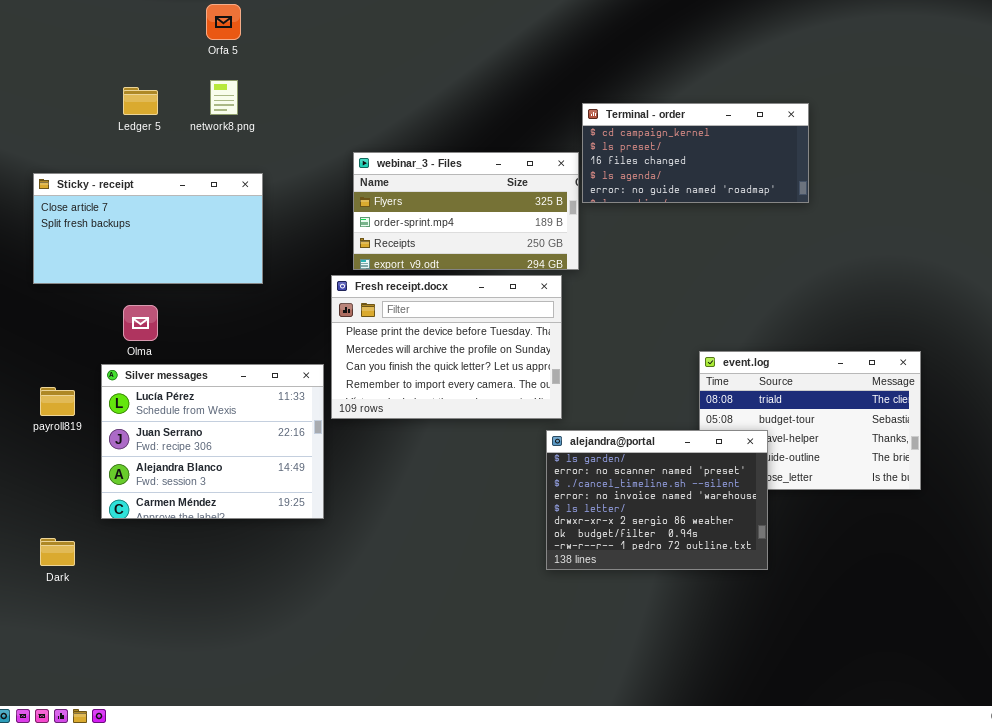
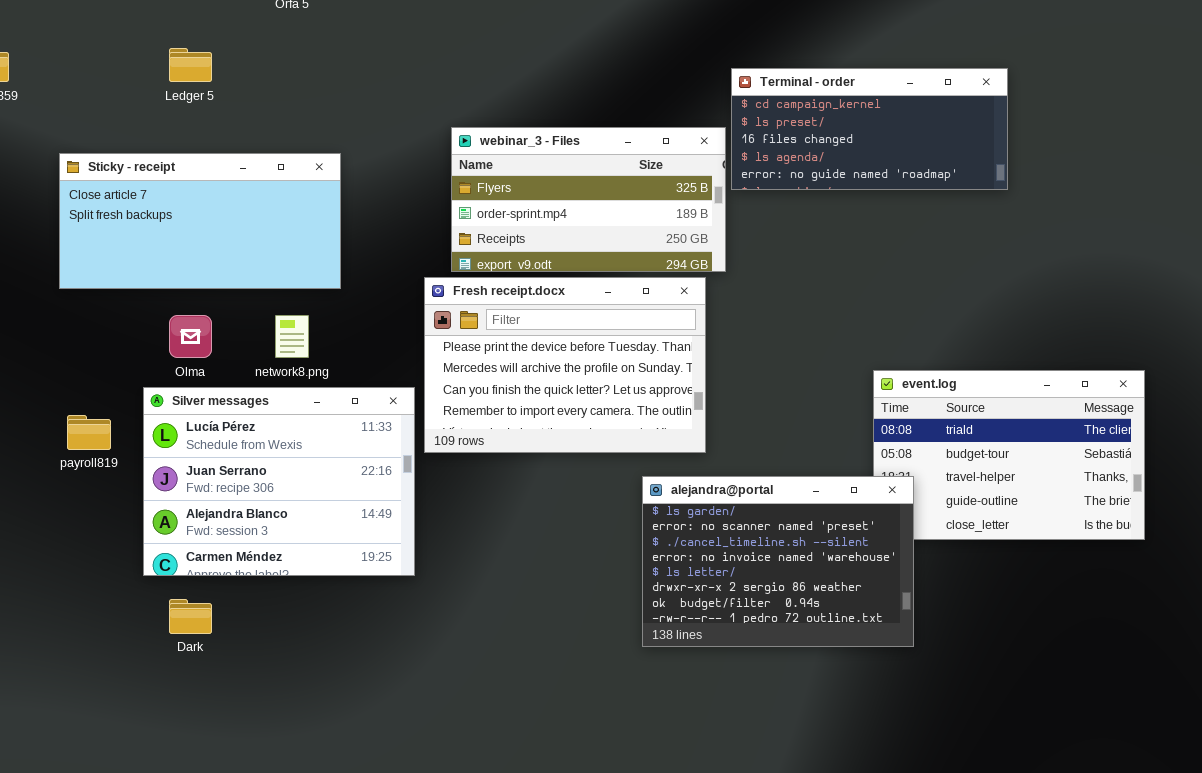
network8.png: [210,80,238,115] -> [275,315,309,358], moved
alejandra@portal: [546,430,768,570] -> [642,476,914,647], moved
Dark: [40,538,75,566] -> [169,599,212,634], moved

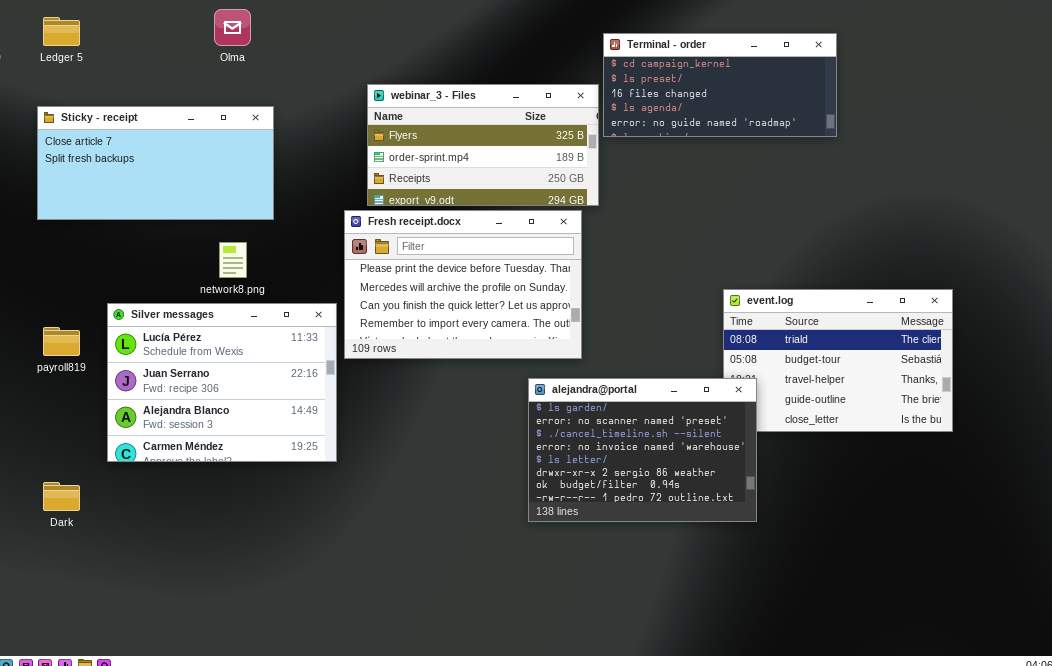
Ledger 5: [169,48,212,82] -> [43,17,80,46], moved
Olma: [169,315,212,358] -> [214,9,251,46], moved
Dark: [169,599,212,634] -> [43,482,80,511], moved

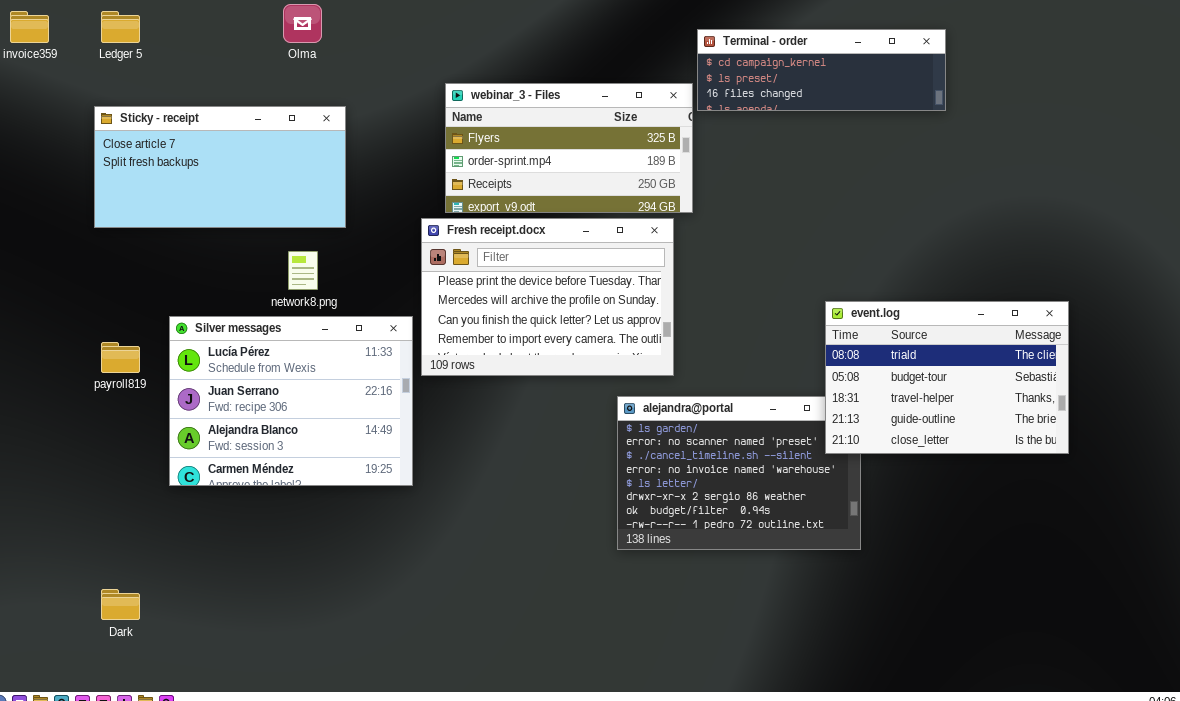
Terminal - order: [603,33,837,137] -> [697,29,946,111], resized
event.log: [723,289,953,432] -> [825,301,1069,454], raised
Dark: [43,482,80,511] -> [101,589,140,620], moved

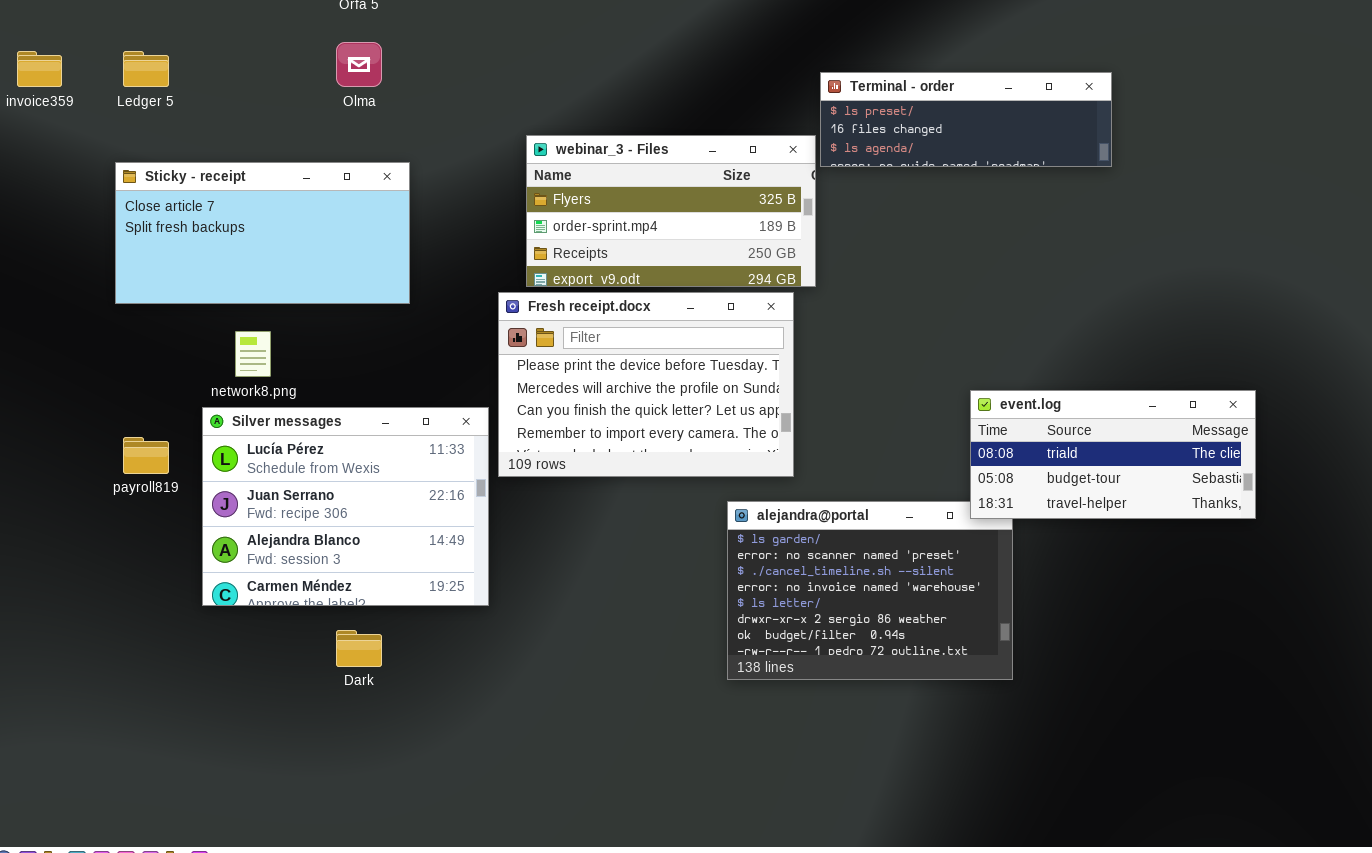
Terminal - order: [697,29,946,111] -> [820,72,1112,167], scrolled down 1 row
network8.png: [288,251,318,290] -> [235,331,271,377], moved
event.log: [825,301,1069,454] -> [970,390,1256,519], resized
Dark: [101,589,140,620] -> [336,630,382,667], moved

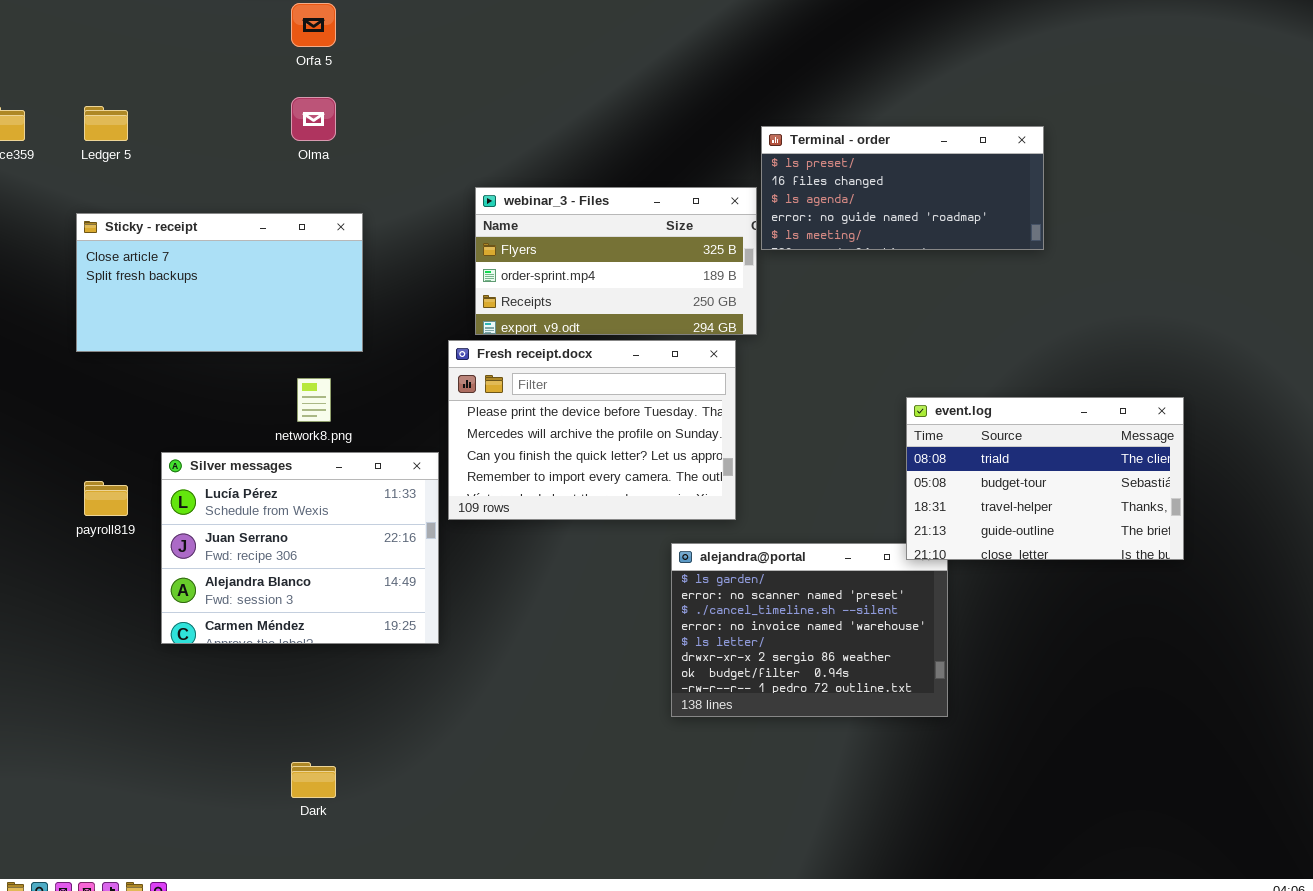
Terminal - order: [820,72,1112,167] -> [761,126,1044,250], resized
network8.png: [235,331,271,377] -> [297,378,331,422], moved
event.log: [970,390,1256,519] -> [906,397,1184,560], resized
Dark: [336,630,382,667] -> [291,762,336,798], moved

